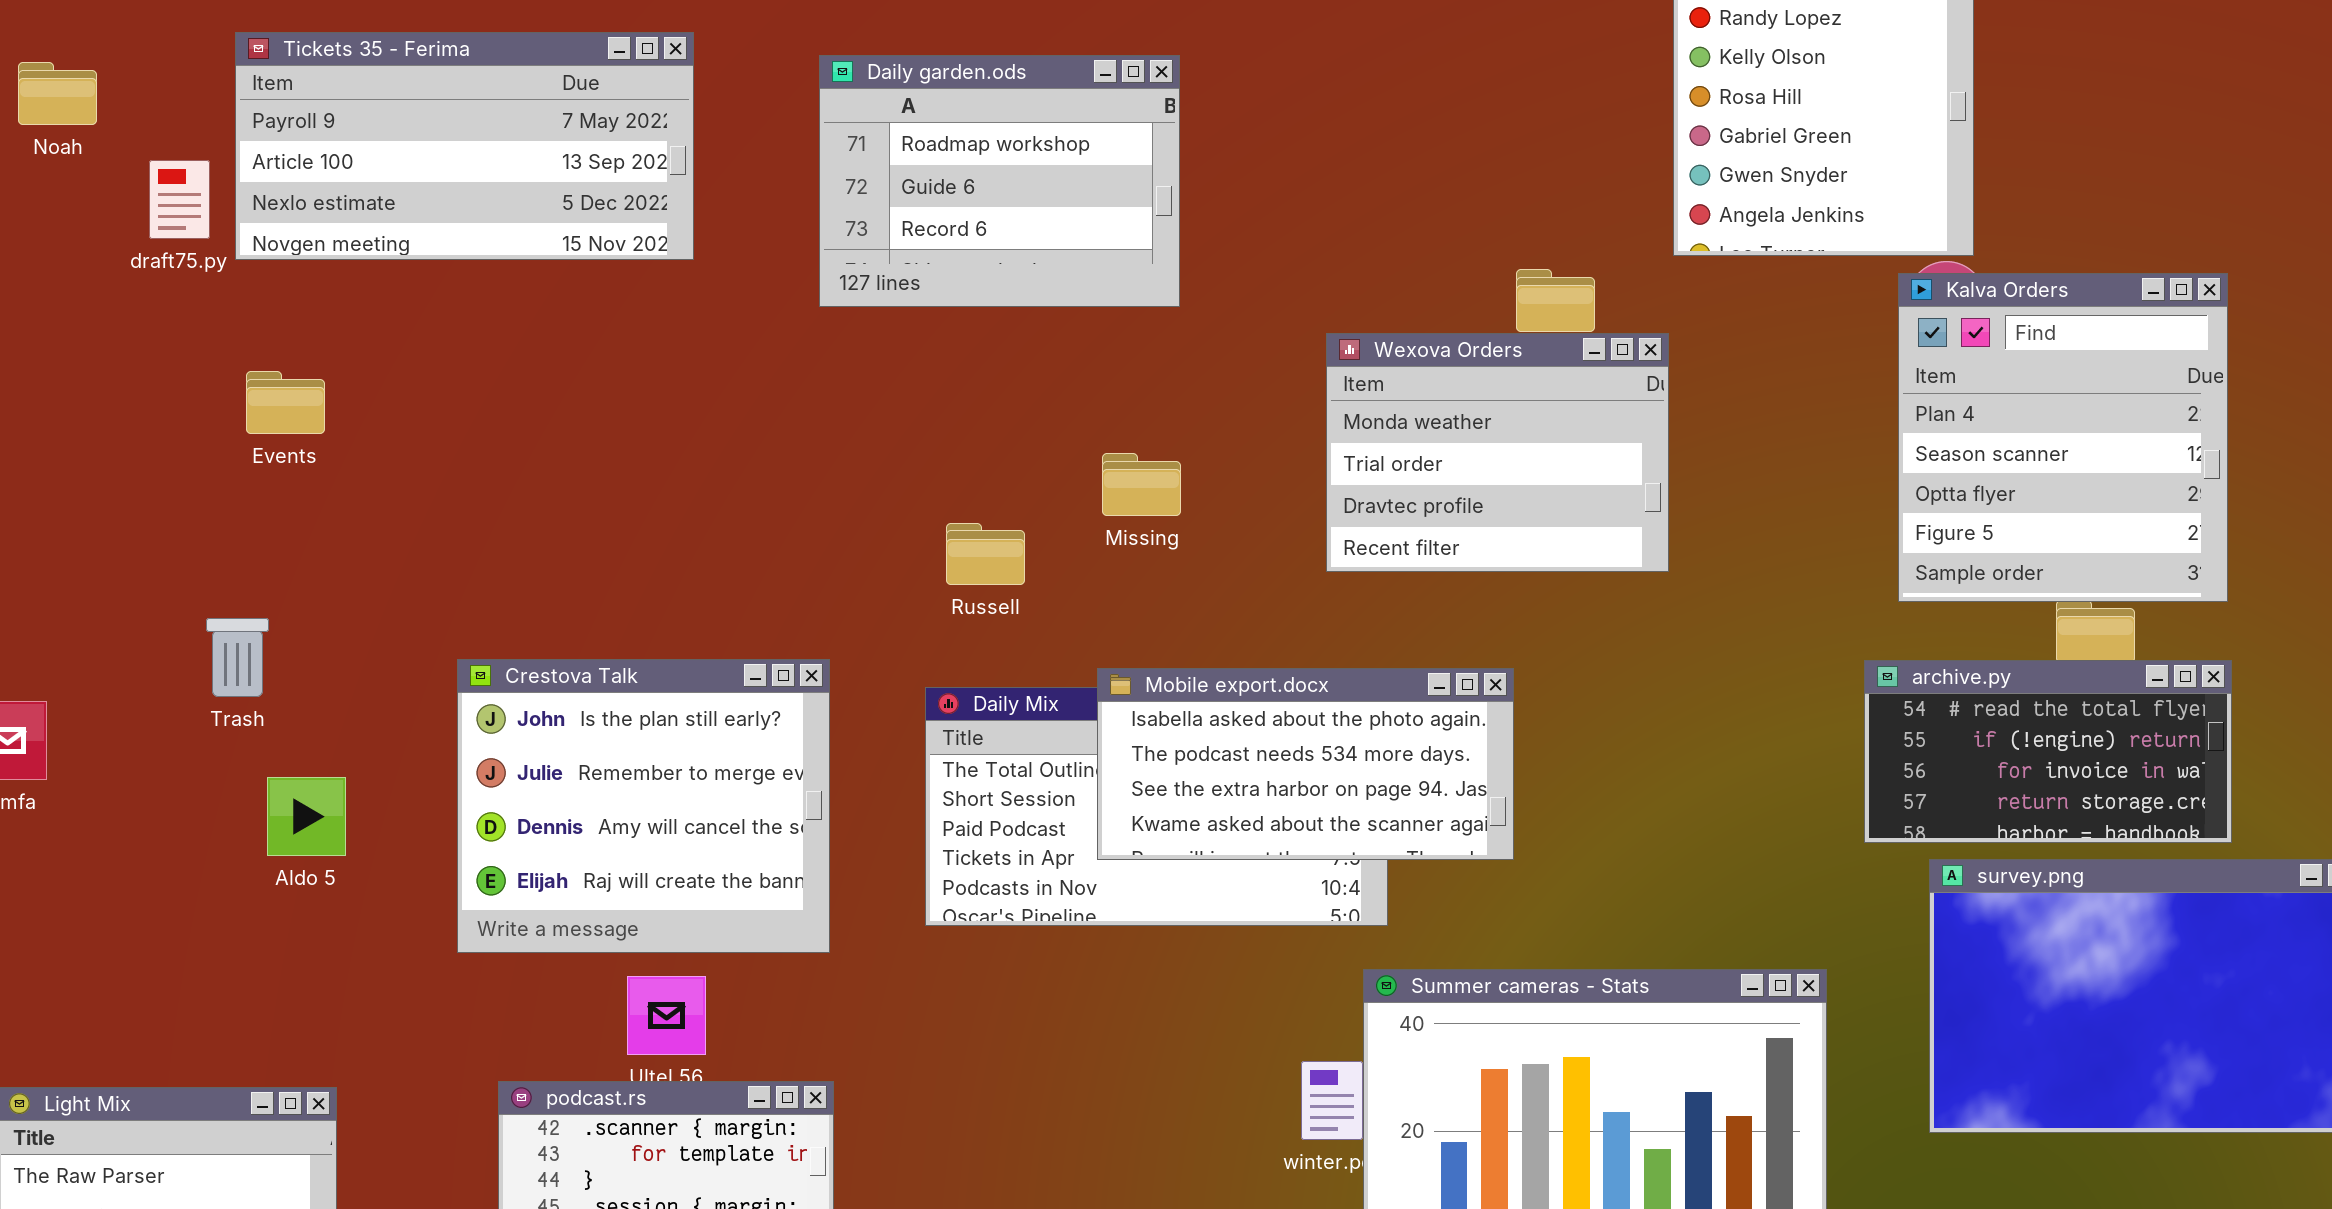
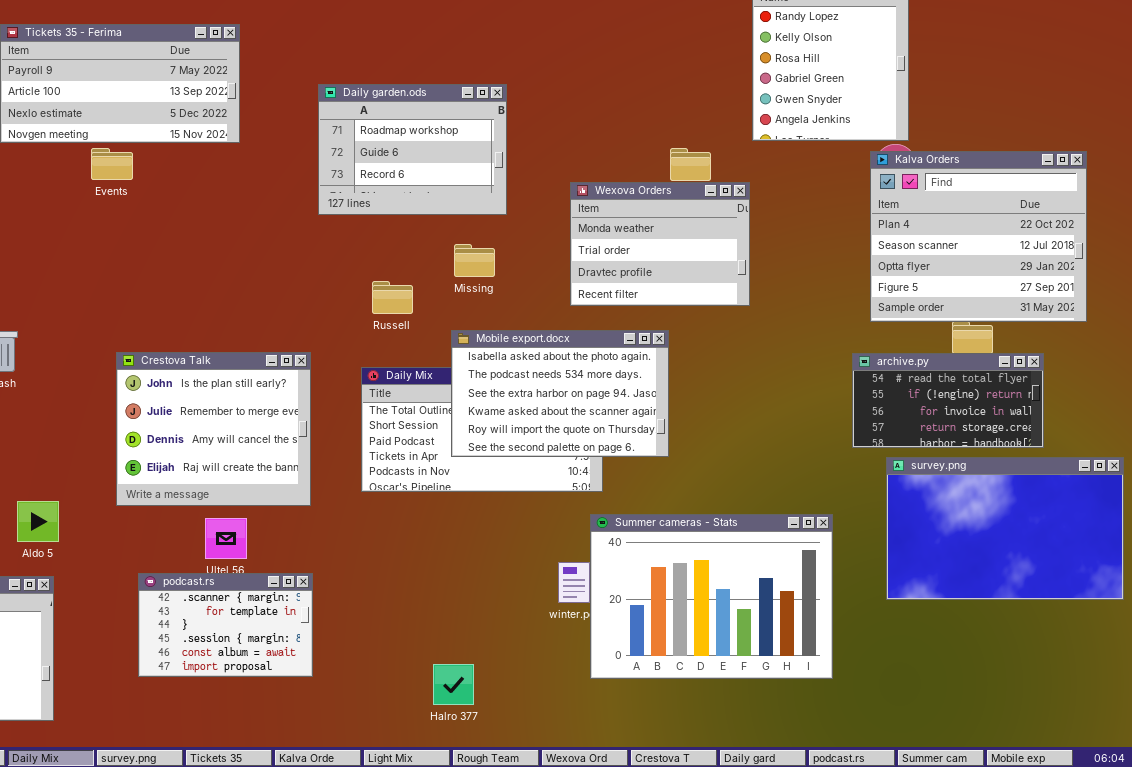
Daily garden.ods: [819,55,1180,307] -> [318,84,507,215], moved
Kalva Orders: [1898,273,2228,602] -> [870,151,1087,322], resized
Events: [246,371,325,434] -> [91,148,133,180], moved
Mobile export.docx: [1097,668,1514,860] -> [451,330,669,457], resized
Aldo 5: [267,777,346,856] -> [17,501,59,542], moved

